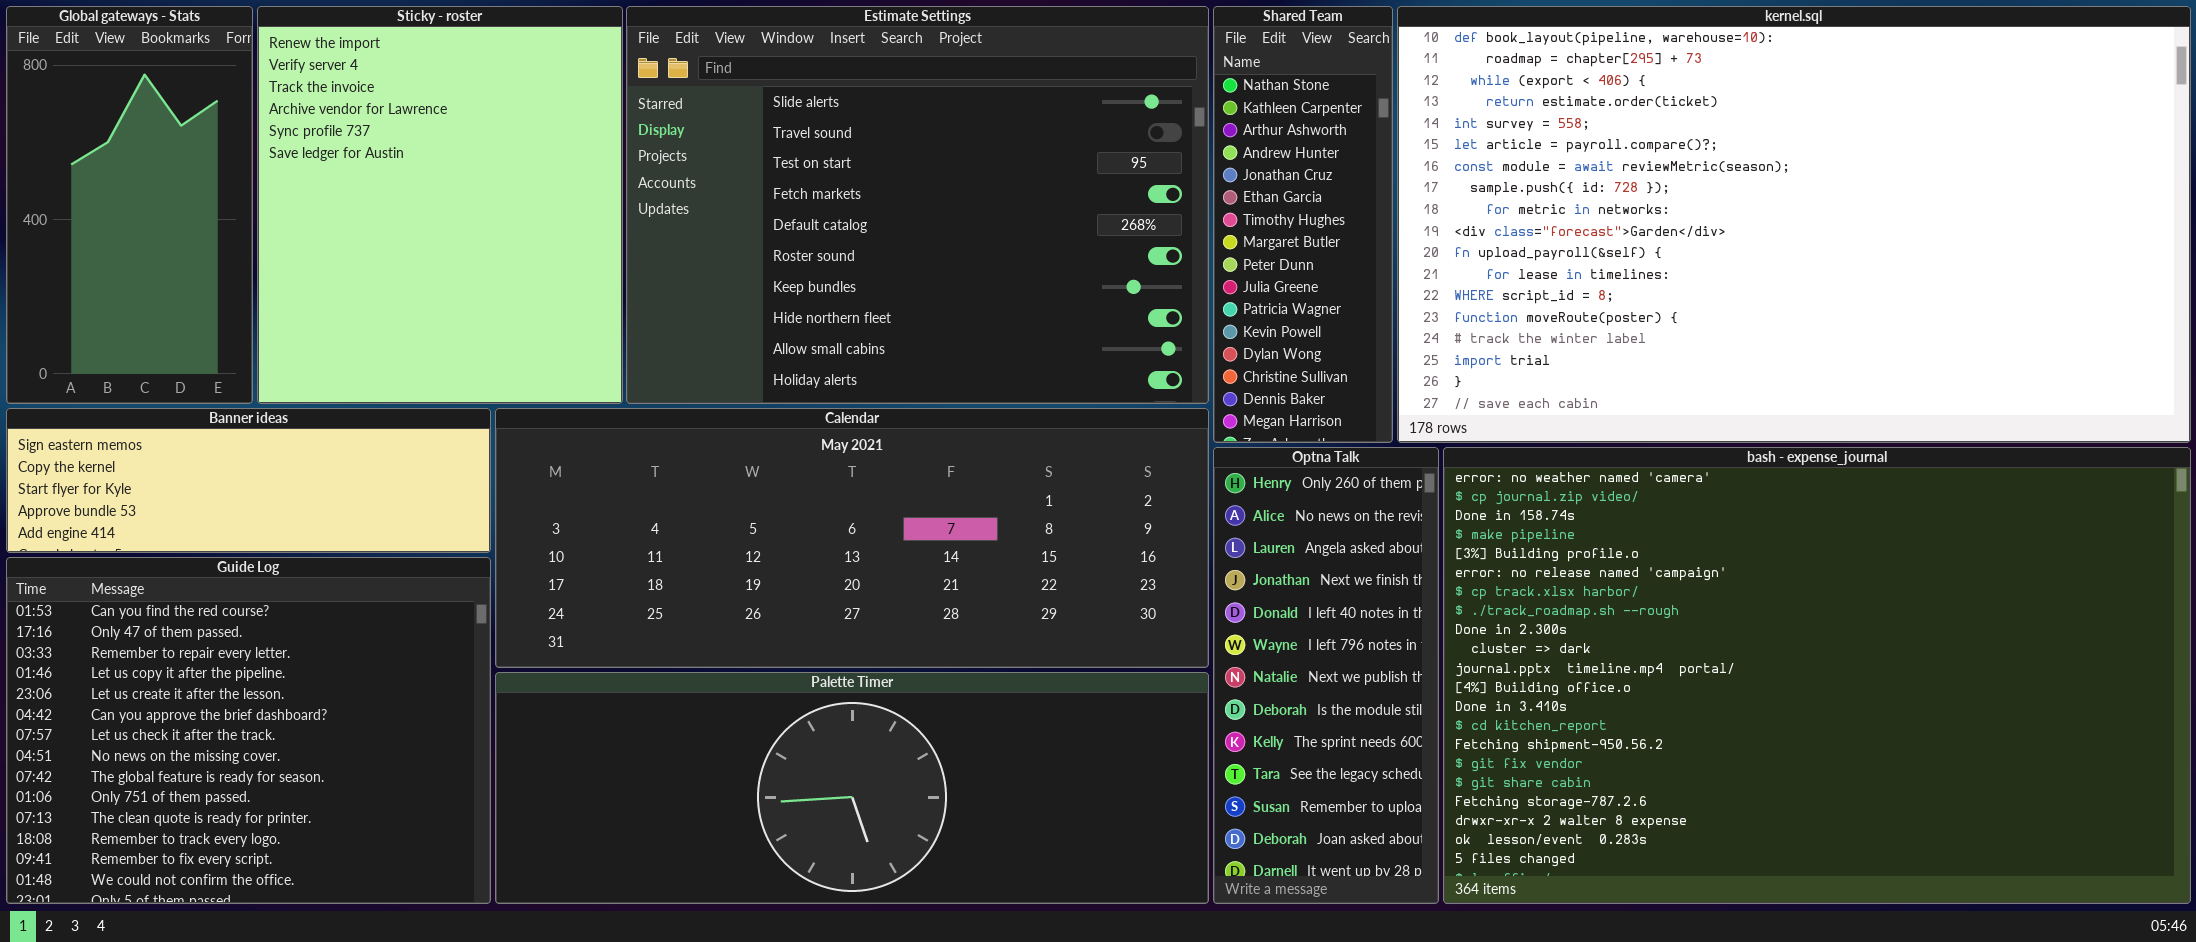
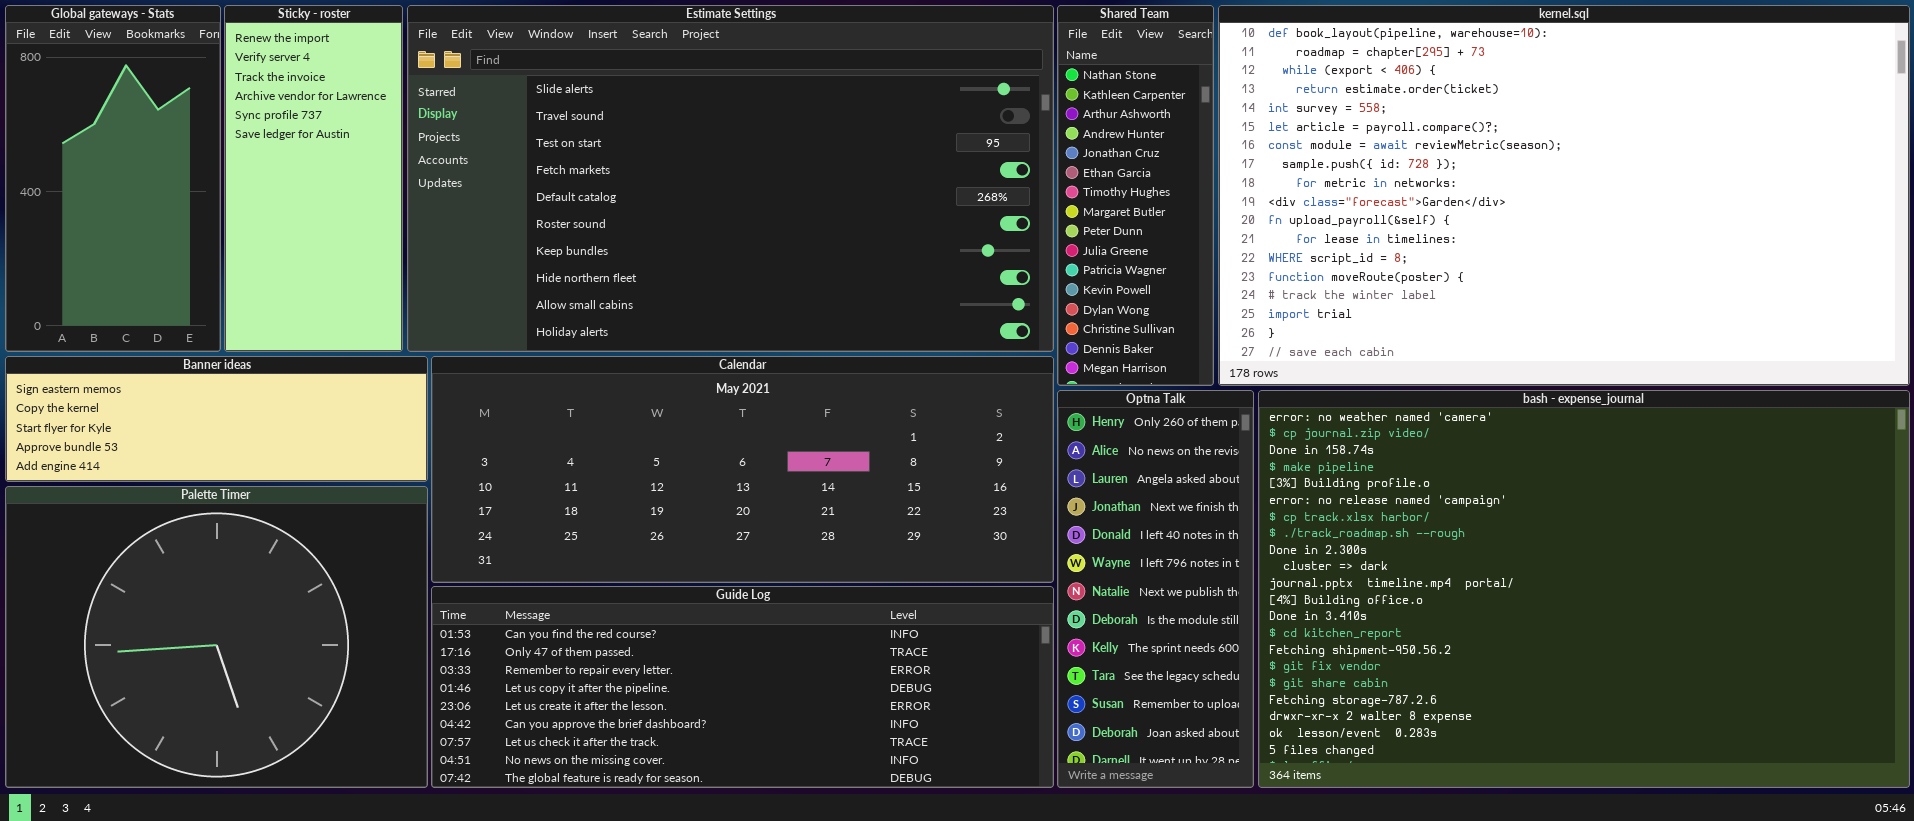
Sticky - roster: [257,6,623,404] -> [224,5,403,352], resized
Estimate Settings: [626,6,1209,404] -> [407,5,1054,352], resized
Guide Log: [6,557,491,904] -> [431,586,1054,788], moved, resized
Palette Timer: [495,672,1209,904] -> [5,486,428,788], moved, resized

